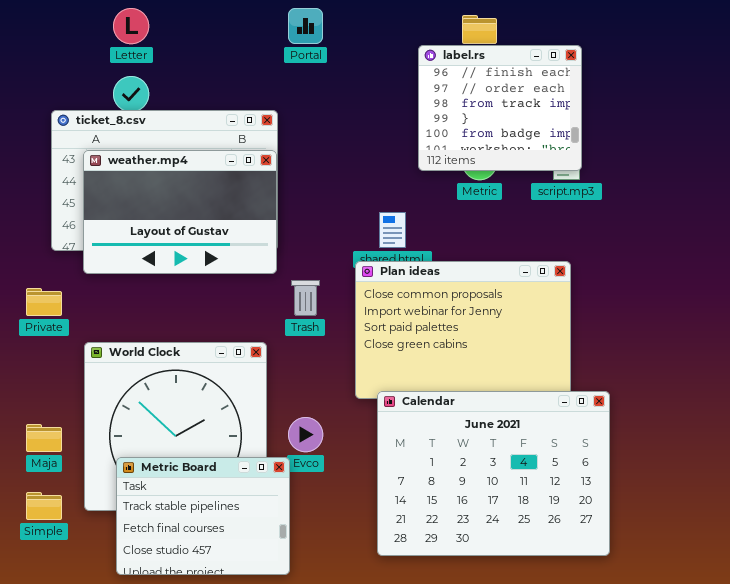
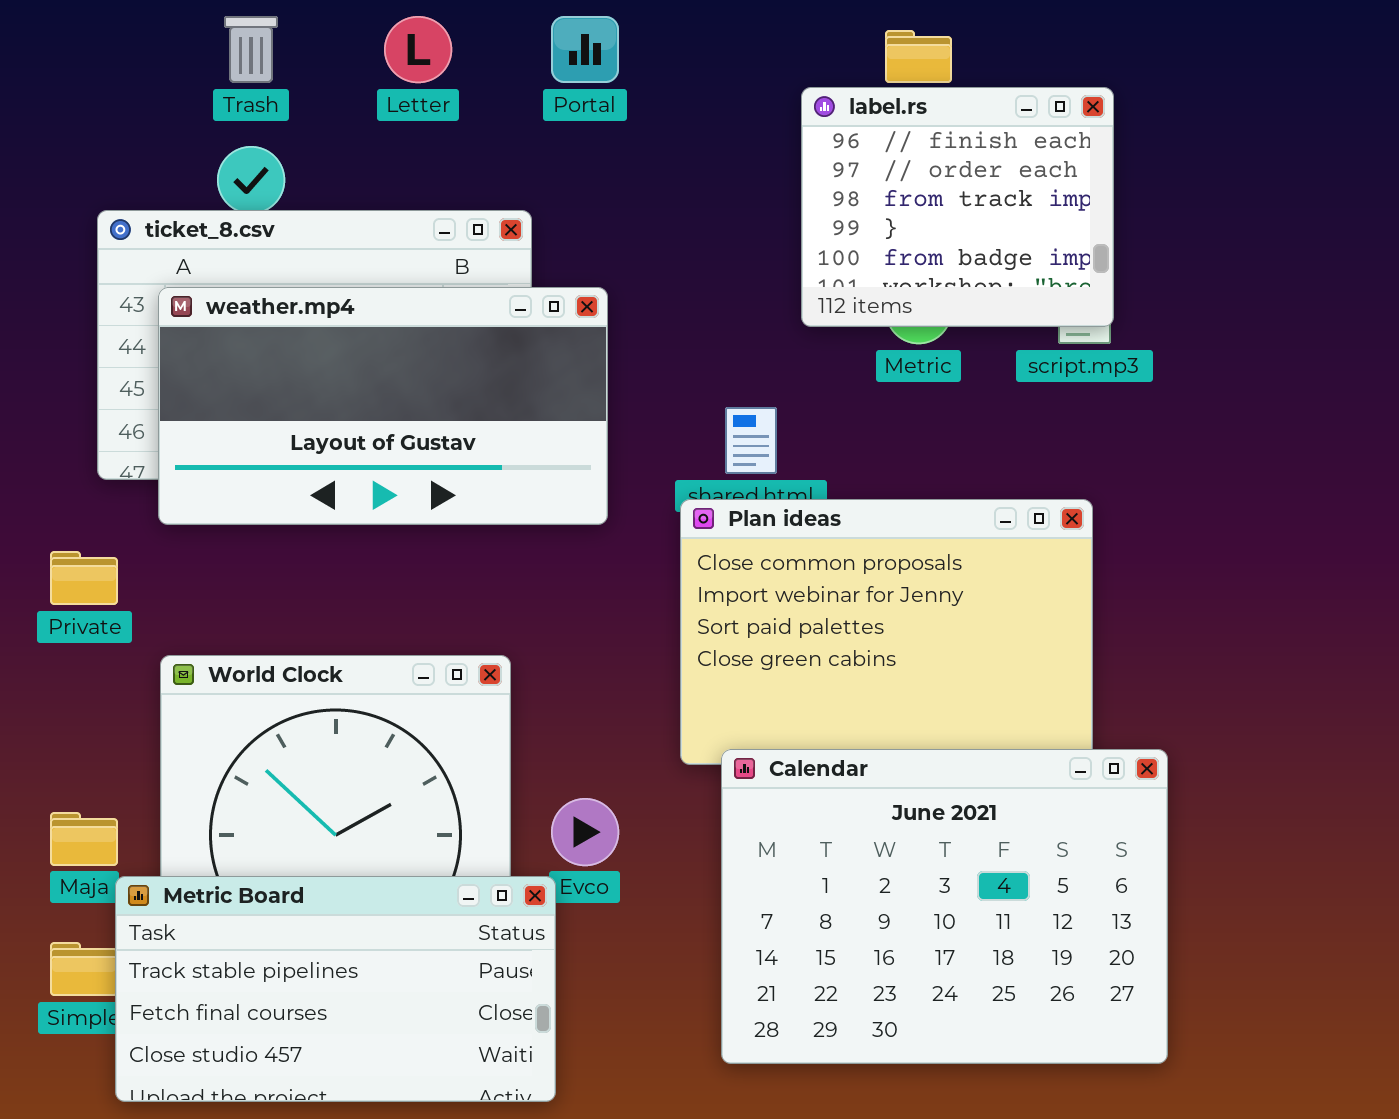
Letter: [113,8,149,44] -> [384,16,452,83], moved
weather.mp4: [83,150,277,274] -> [158,287,608,525], resized
Trash: [291,280,320,316] -> [224,16,278,83], moved
Metric Board: [116,457,290,575] -> [115,876,556,1102], resized

